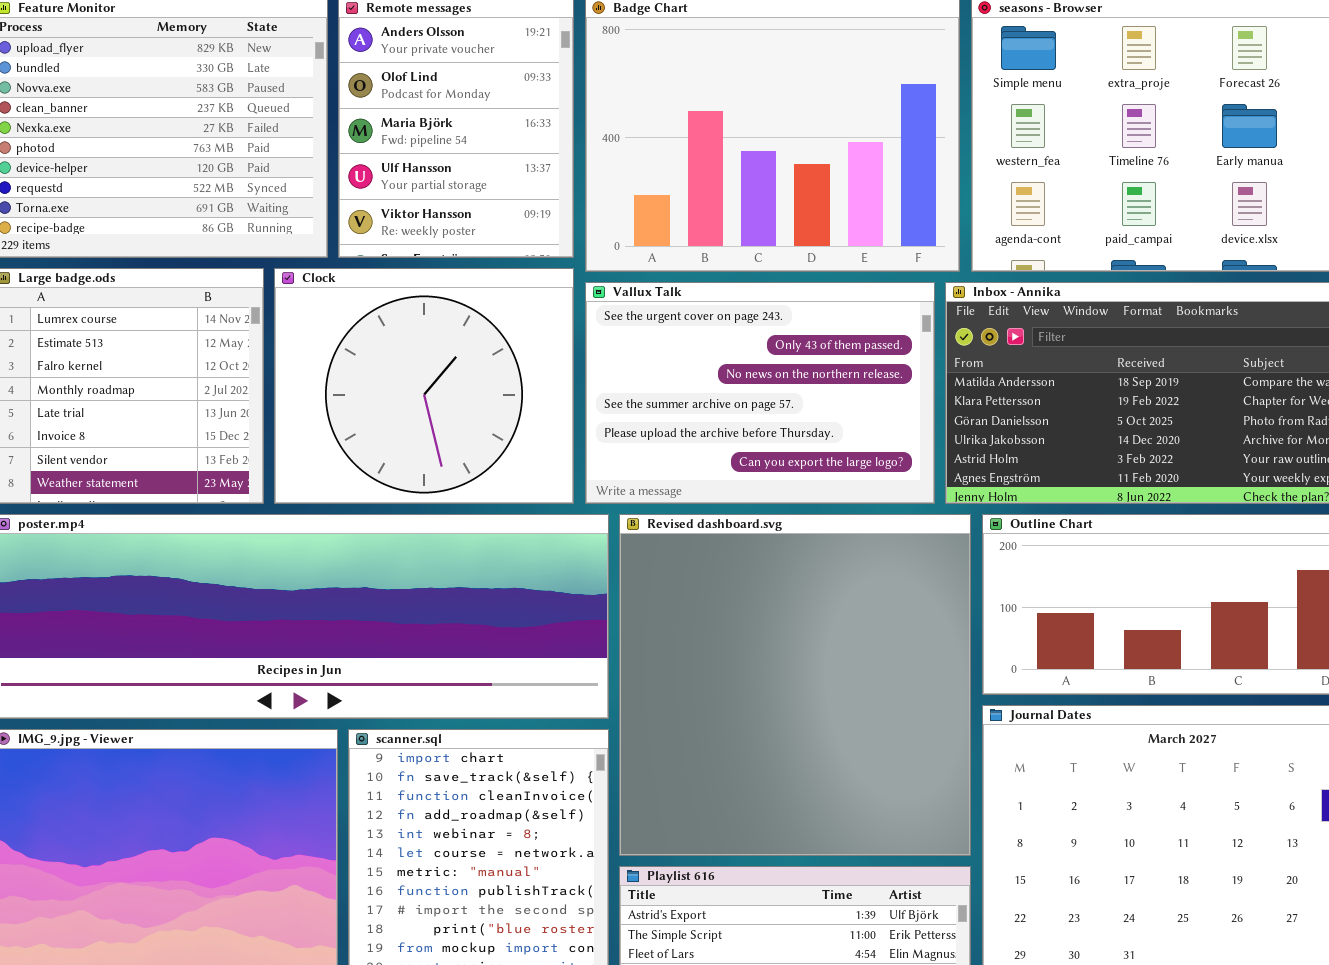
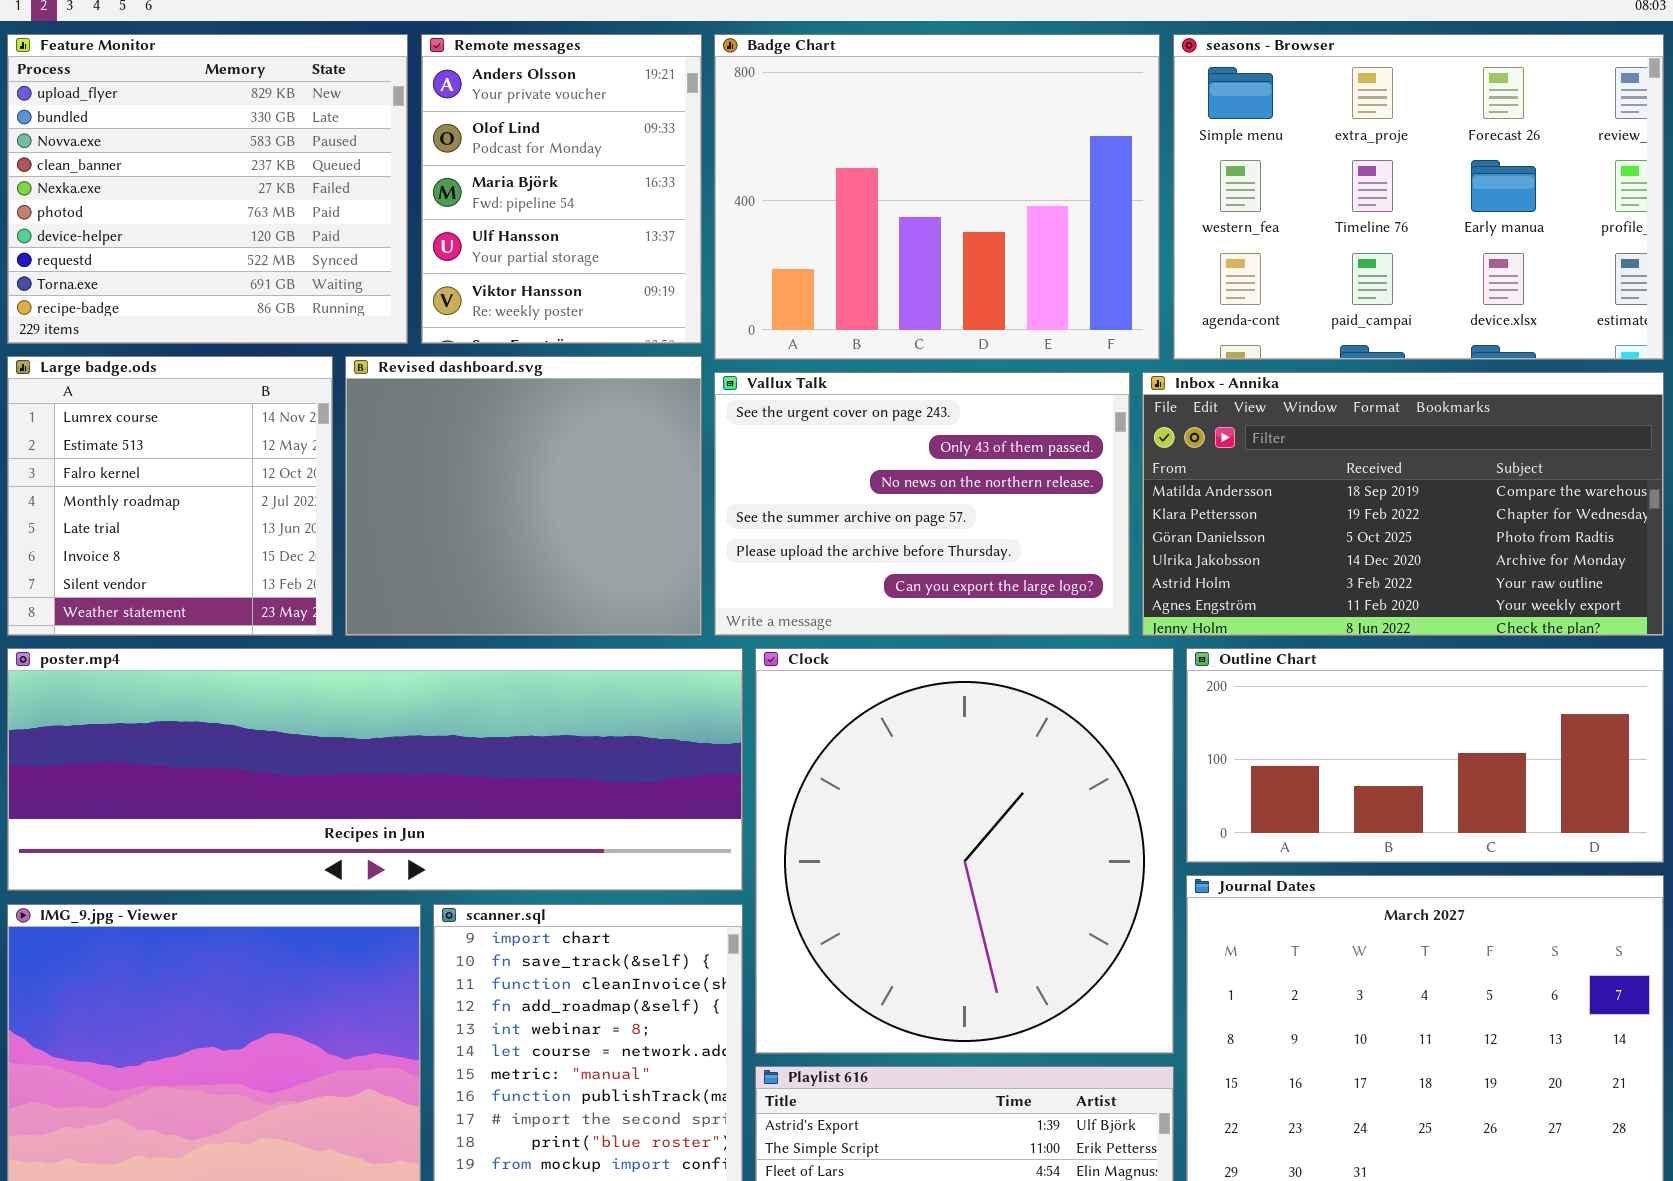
Clock: [274,268,574,504] -> [755,648,1174,1054], moved, resized
Revised dashboard.svg: [619,514,971,856] -> [345,356,702,636], moved, resized

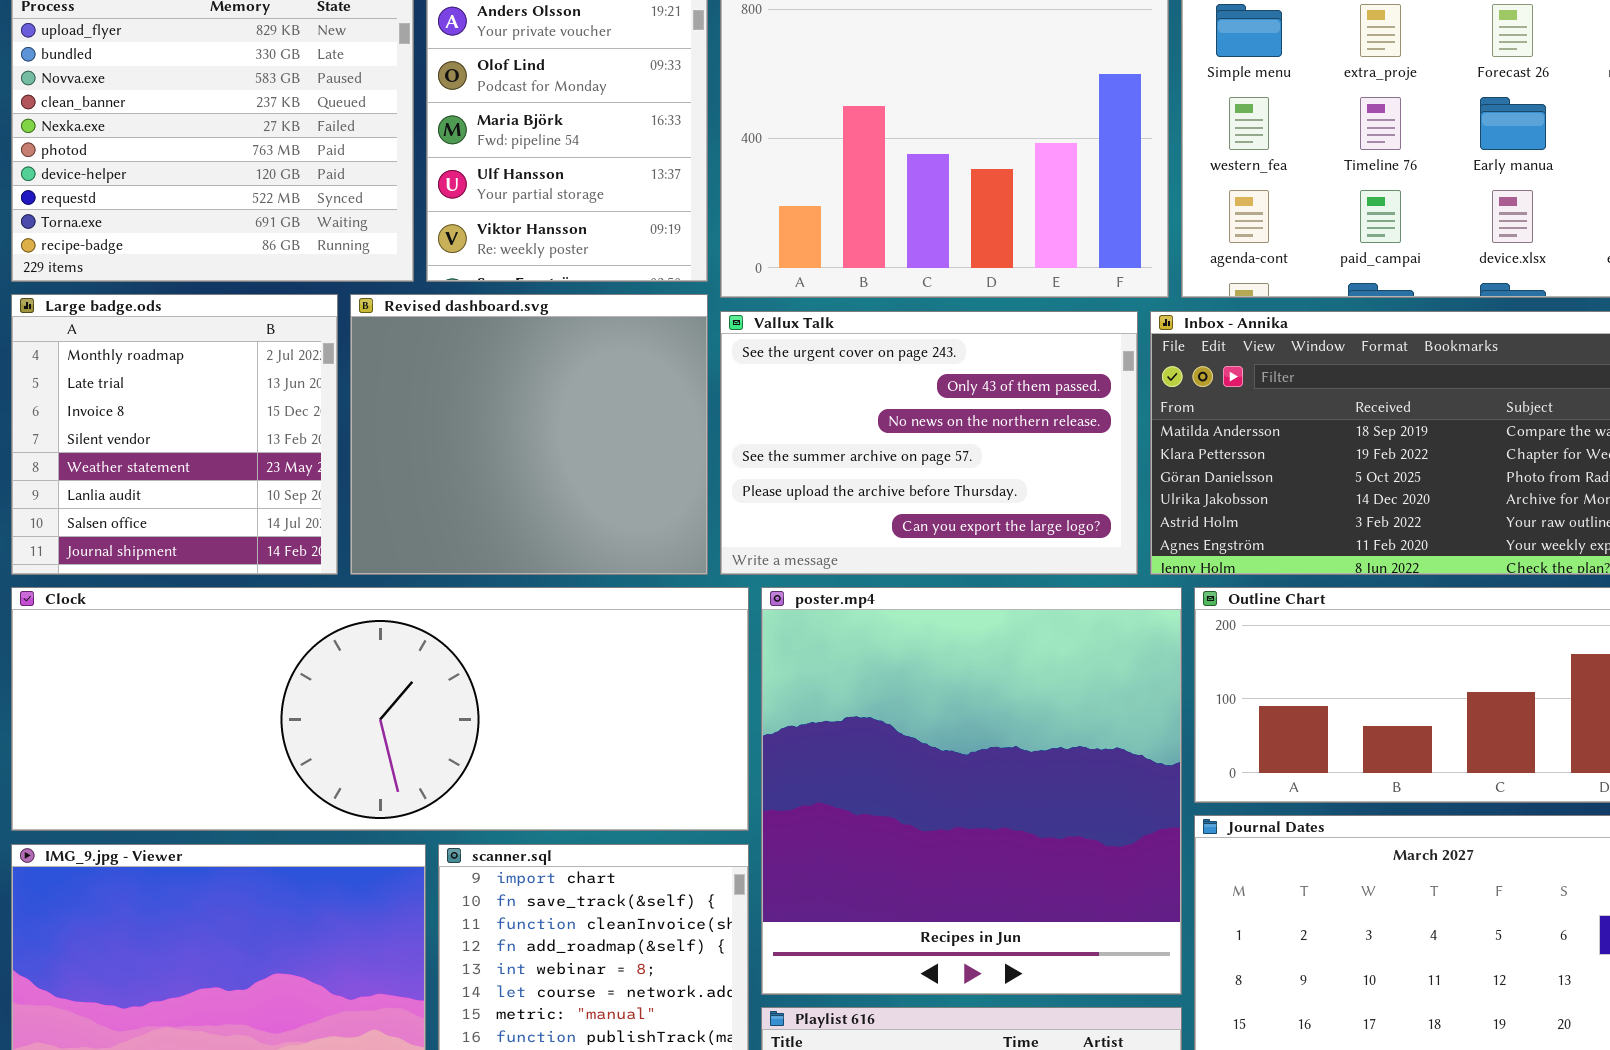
Large badge.ods: [7,356,333,636] -> [11,294,338,575], scrolled down 3 rows
poster.mp4: [7,648,743,891] -> [761,587,1182,995], moved, resized
Clock: [755,648,1174,1054] -> [11,587,749,831], moved, resized

